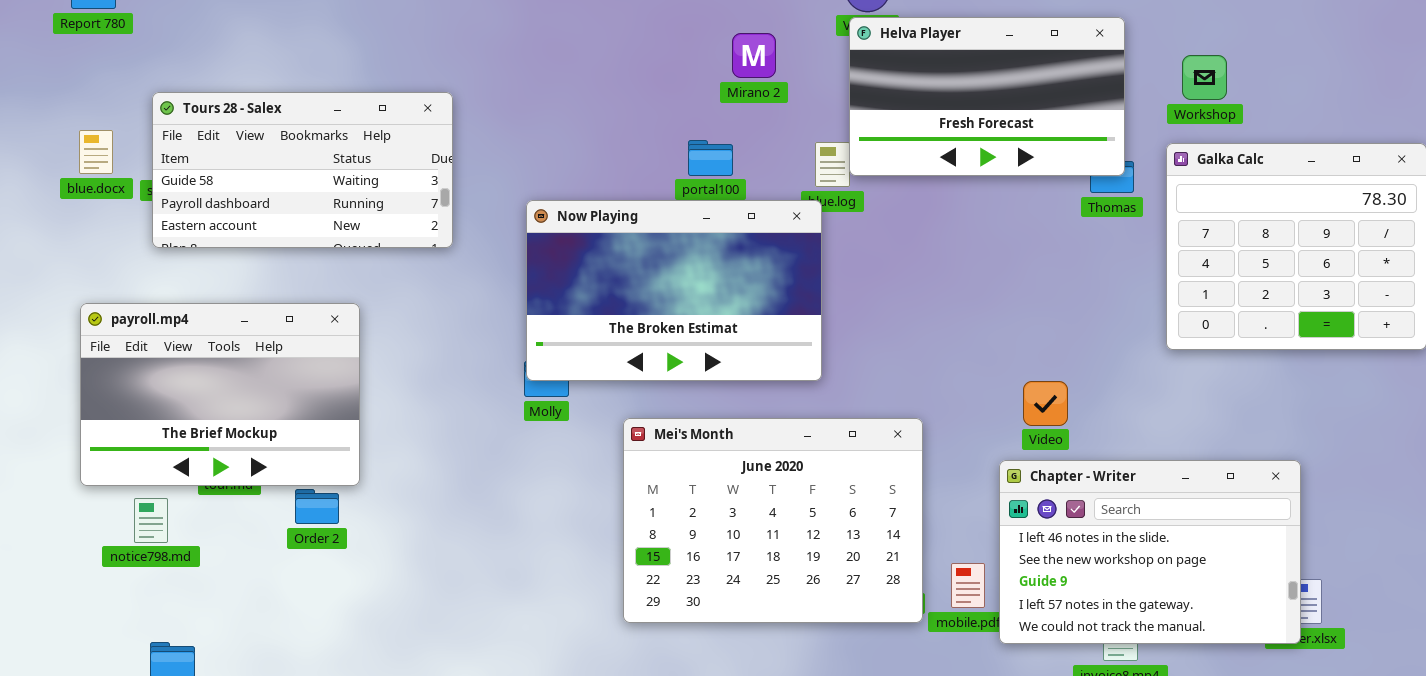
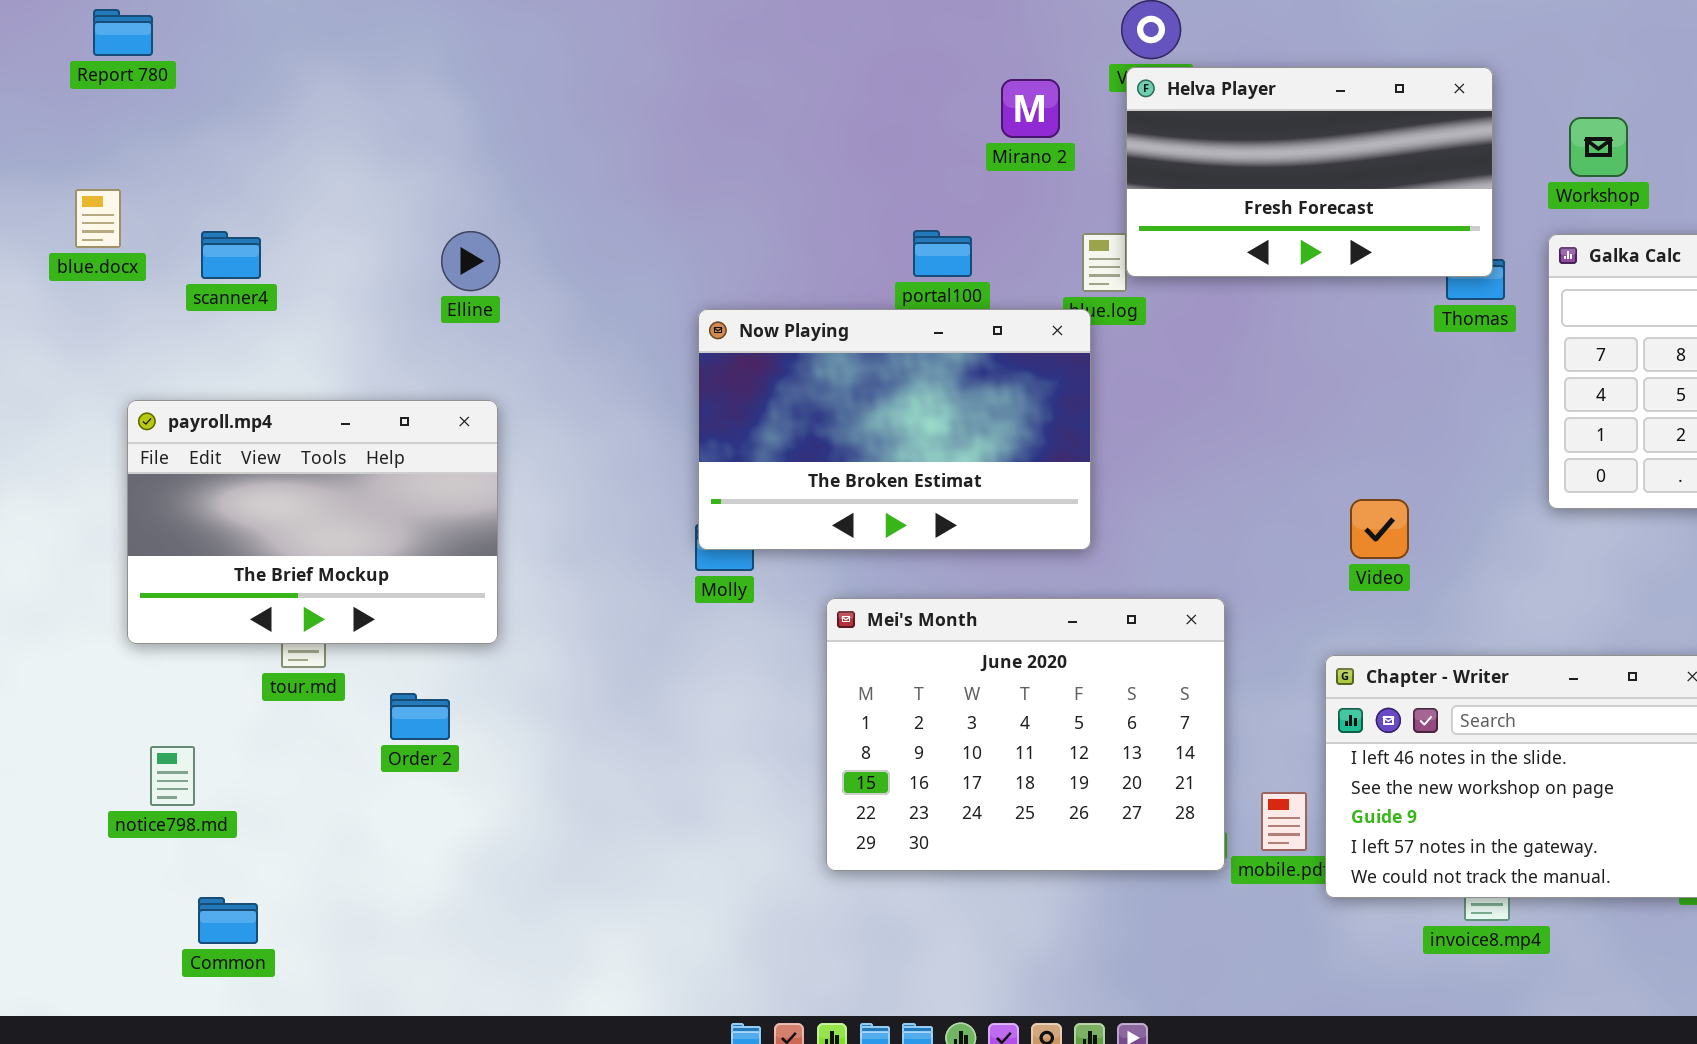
Mirano 2: [732,33,776,78] -> [1001,79,1060,138], moved
Tours 28 - Salex: [152,92,453,248] -> none, closed
blue.docx: [79,130,113,174] -> [75,189,121,248], moved
payroll.mp4: [80,303,360,486] -> [127,400,498,644], moved
Video: [1023,381,1068,426] -> [1350,499,1409,559], moved
notice798.md: [134,498,168,543] -> [150,746,195,806], moved

